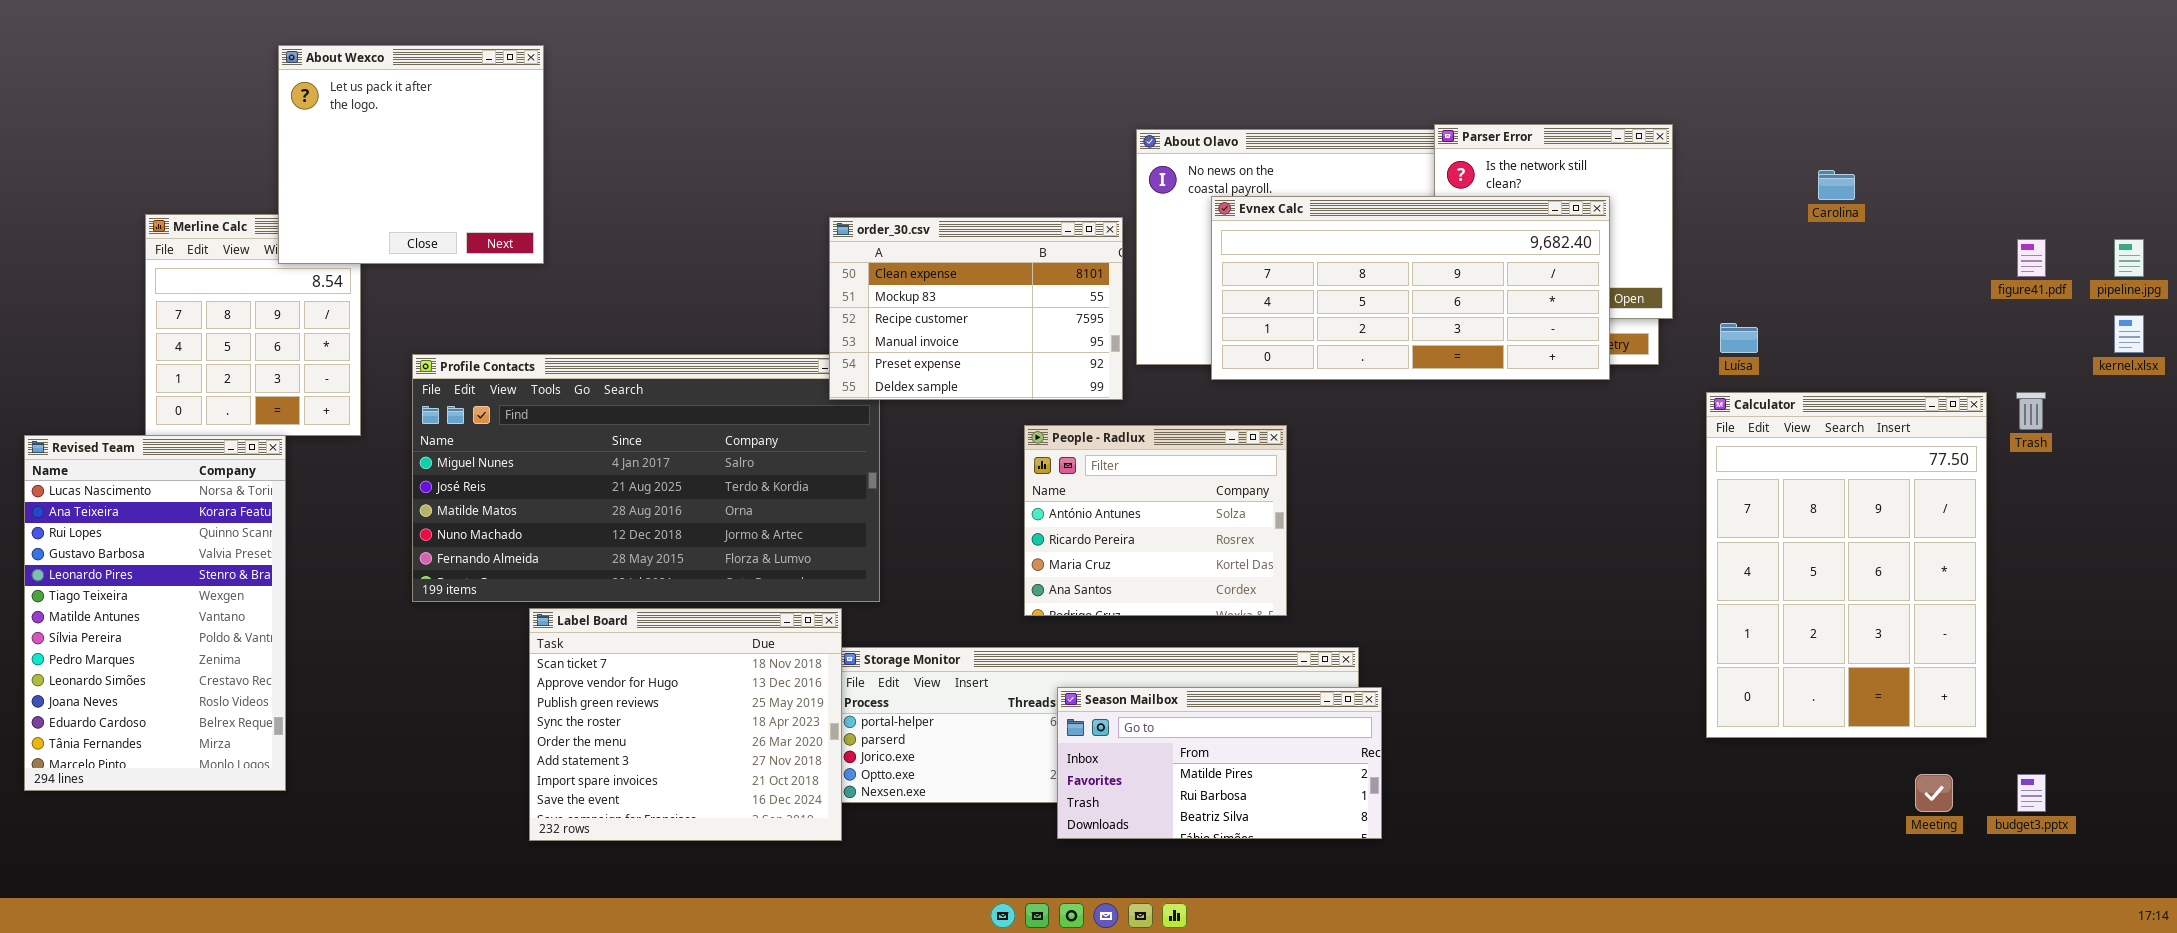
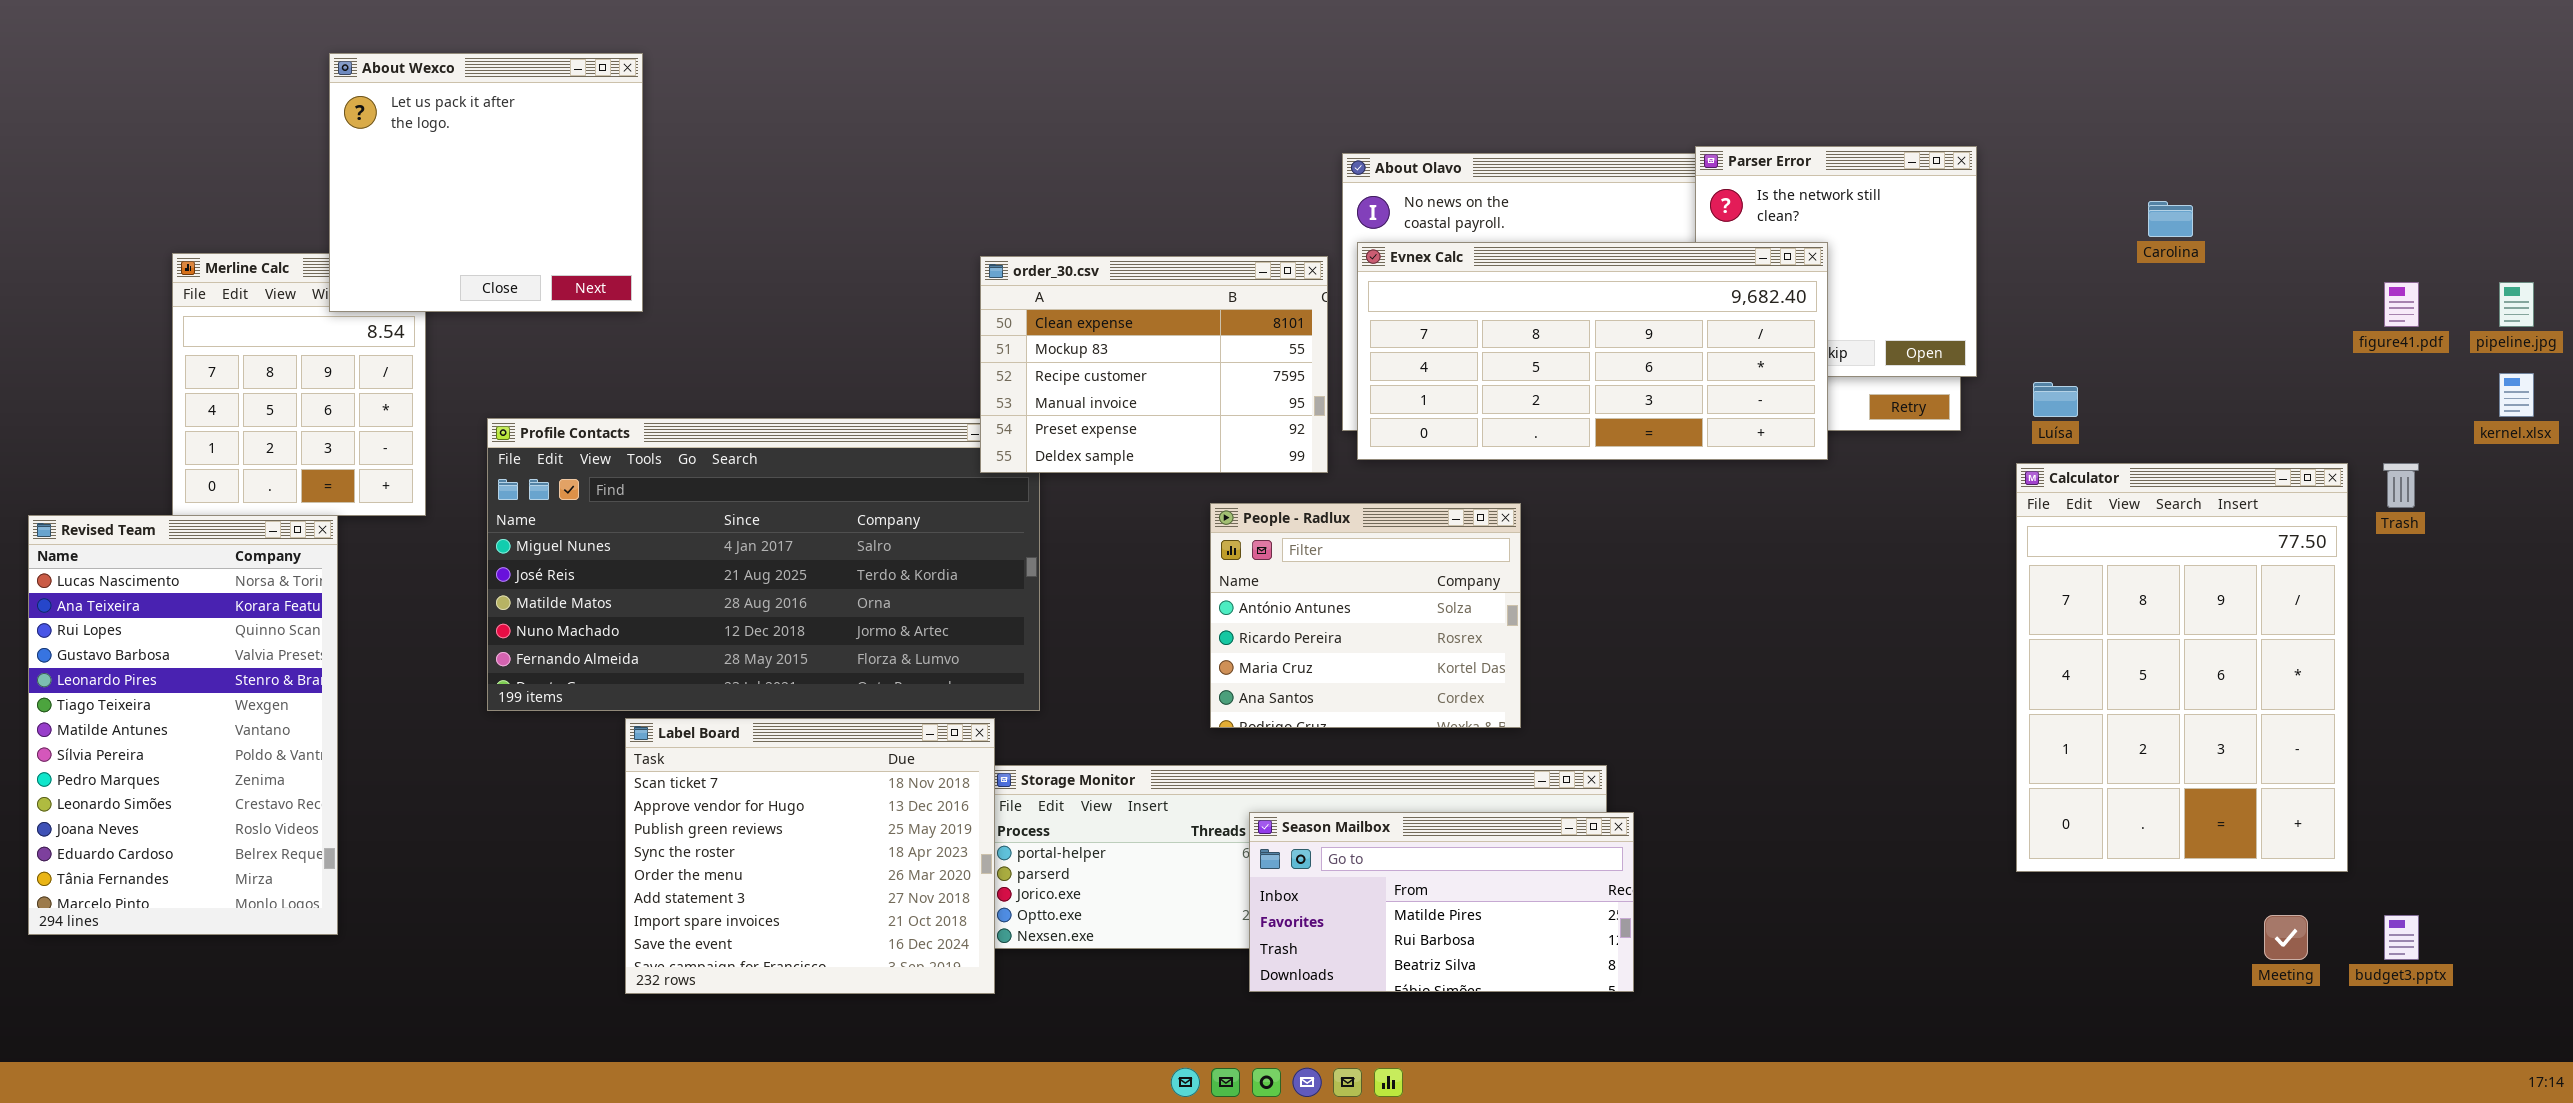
Evnex Calc: [1211,196,1610,380] -> [1357,242,1828,460], moved

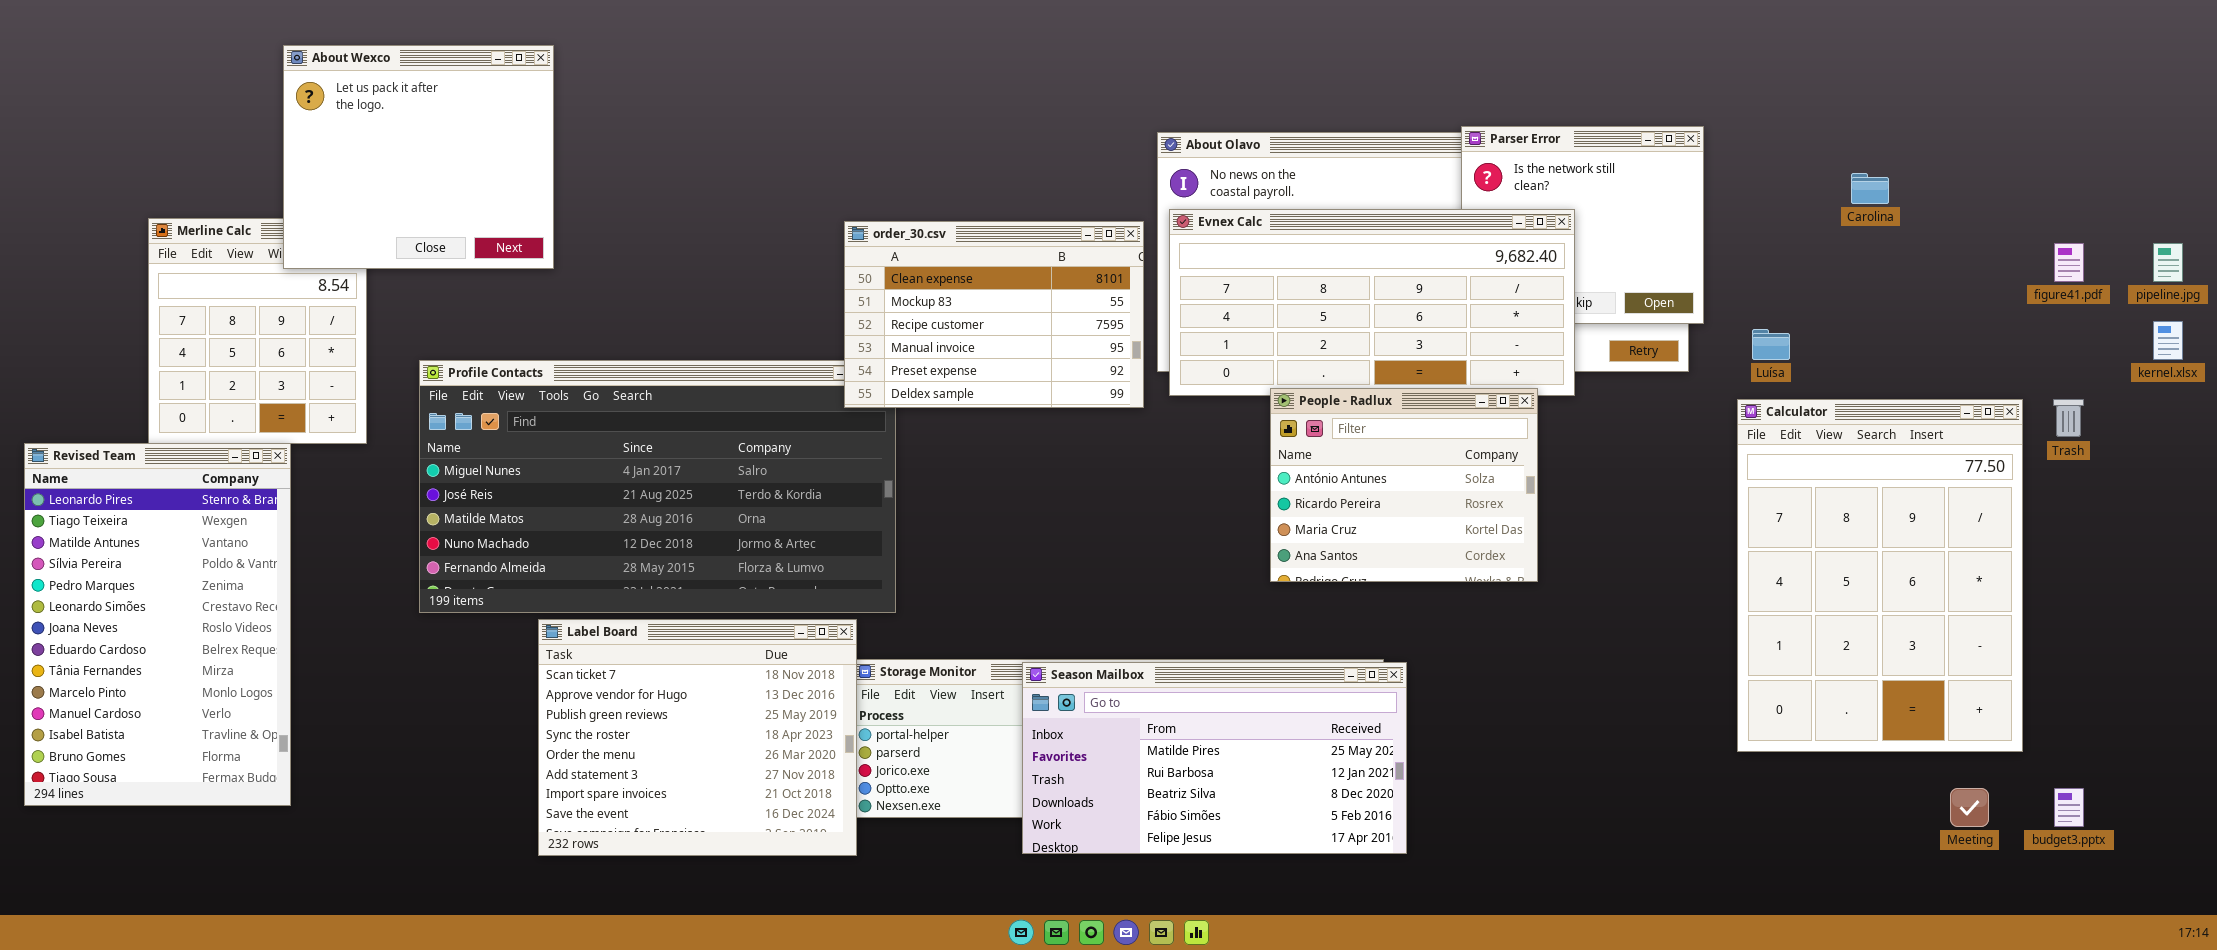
People - Radlux: [1210,503,1521,728] -> [1270,388,1538,582], moved
Revised Team: [28,515,338,935] -> [24,443,291,806], scrolled down 4 rows
Season Mailbox: [1249,812,1634,992] -> [1022,662,1407,854], resized

